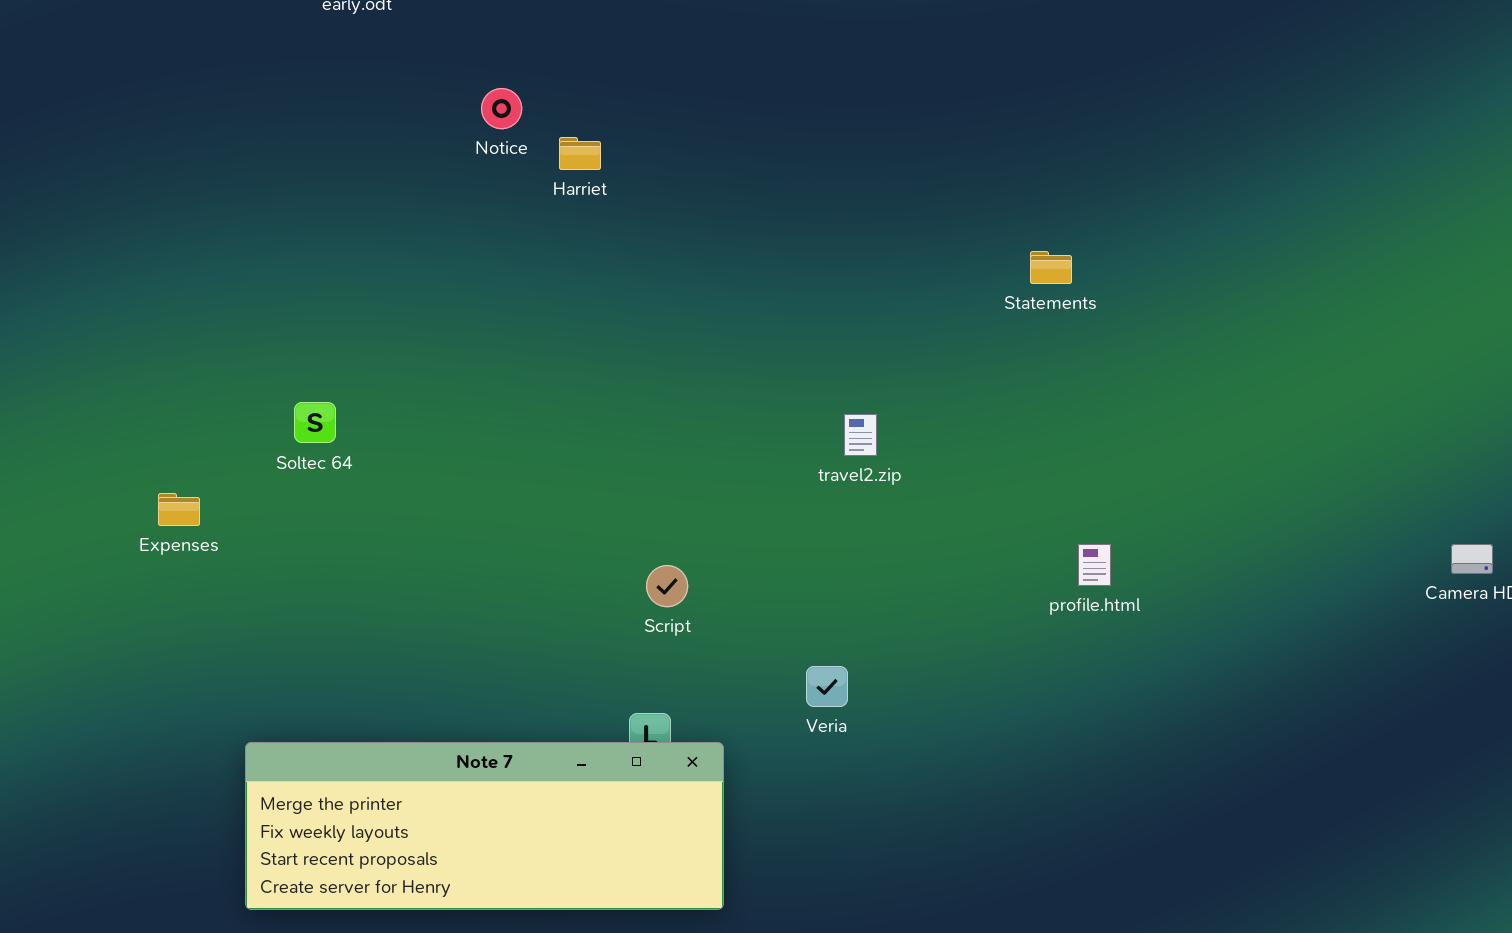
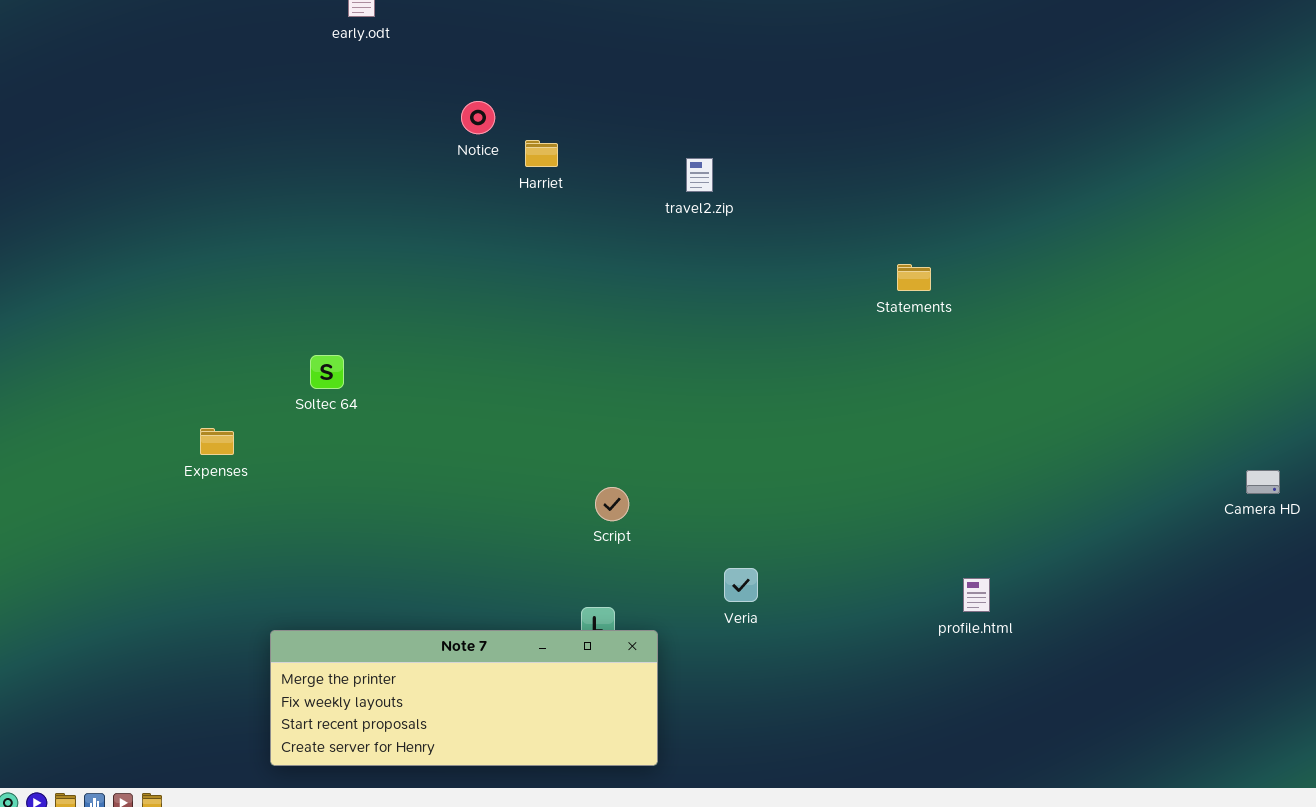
Statements: [1030,251,1072,284] -> [897,264,931,291], moved
travel2.zip: [844,414,877,456] -> [686,158,713,192], moved
profile.html: [1078,544,1111,586] -> [963,578,990,612], moved

